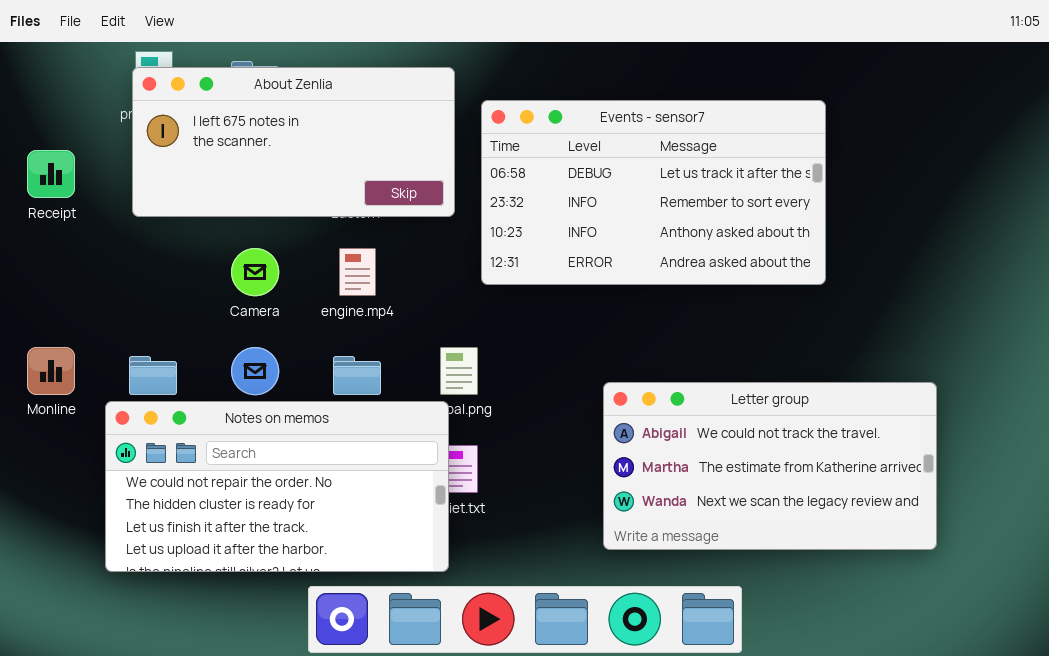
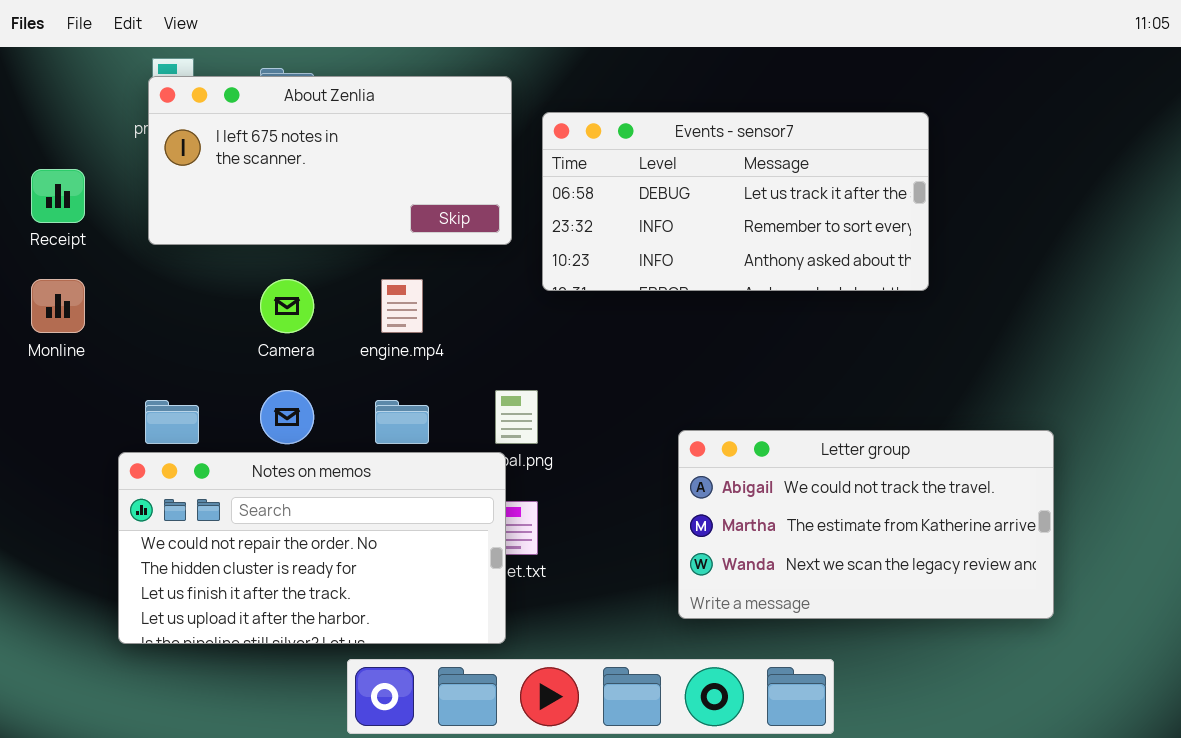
Events - sensor7: [481,100,826,285] -> [542,112,929,291], resized
Monline: [27,347,75,395] -> [31,279,85,333], moved

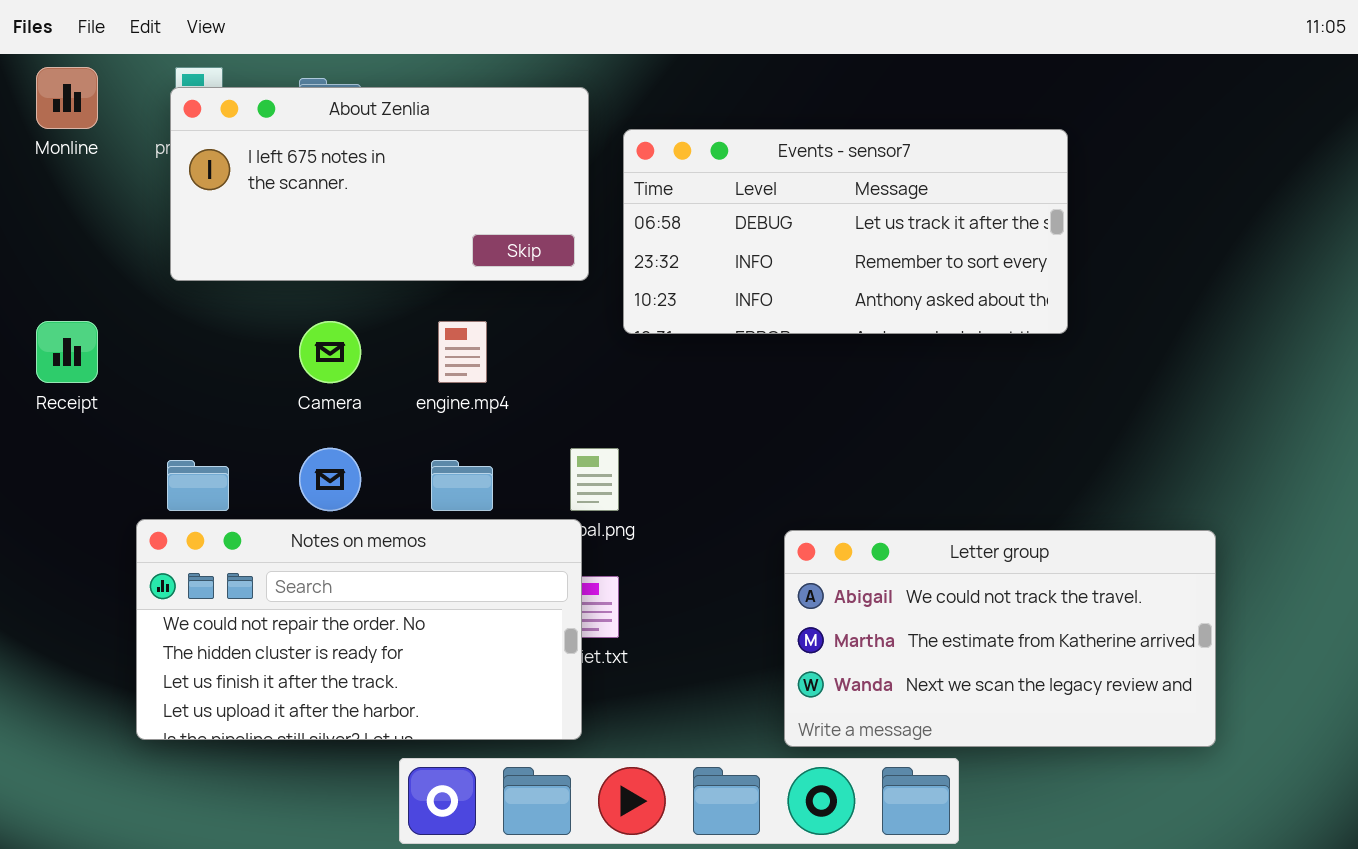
Receipt: [31,169,85,223] -> [36,321,98,383], moved
Monline: [31,279,85,333] -> [36,67,98,129], moved
Letter group: [678,430,1054,619] -> [784,530,1216,747], moved

